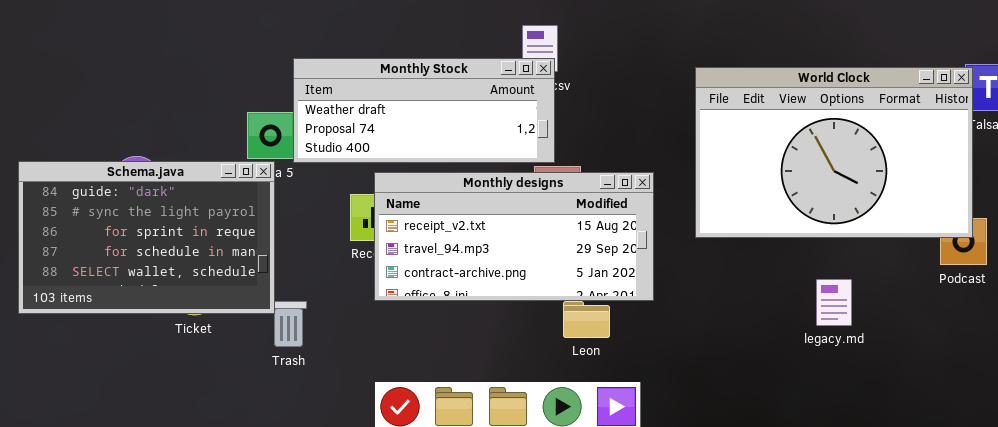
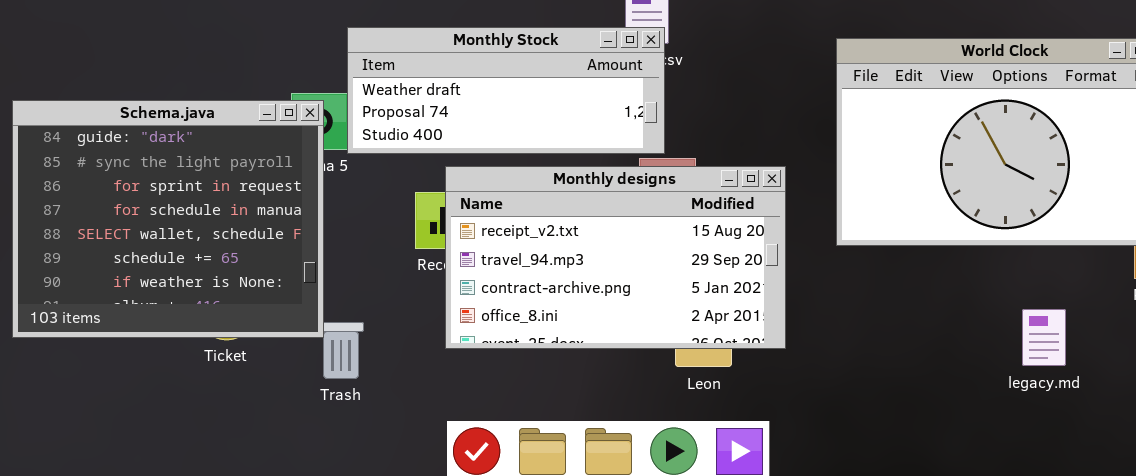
Schema.java: [18,161,275,314] -> [12,100,324,338], resized
Monthly designs: [374,172,654,301] -> [445,166,786,349], resized
legacy.md: [816,279,852,326] -> [1022,309,1066,366], moved

